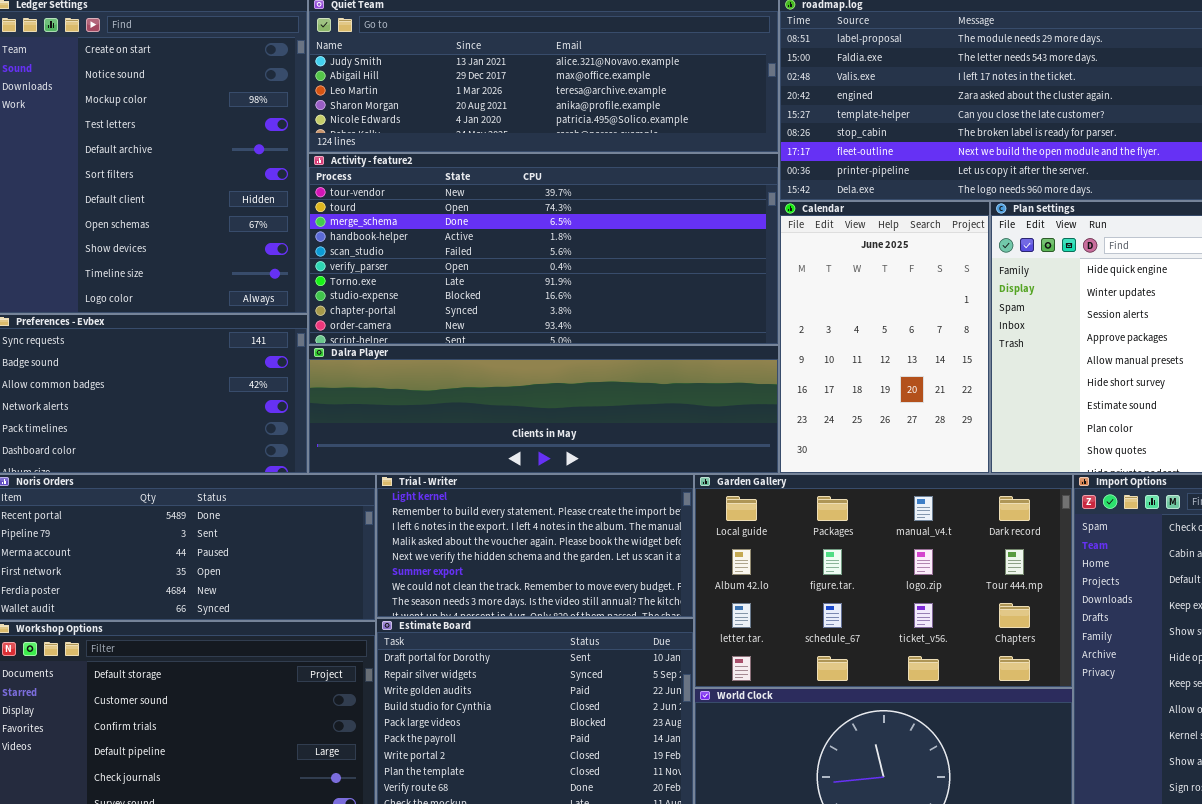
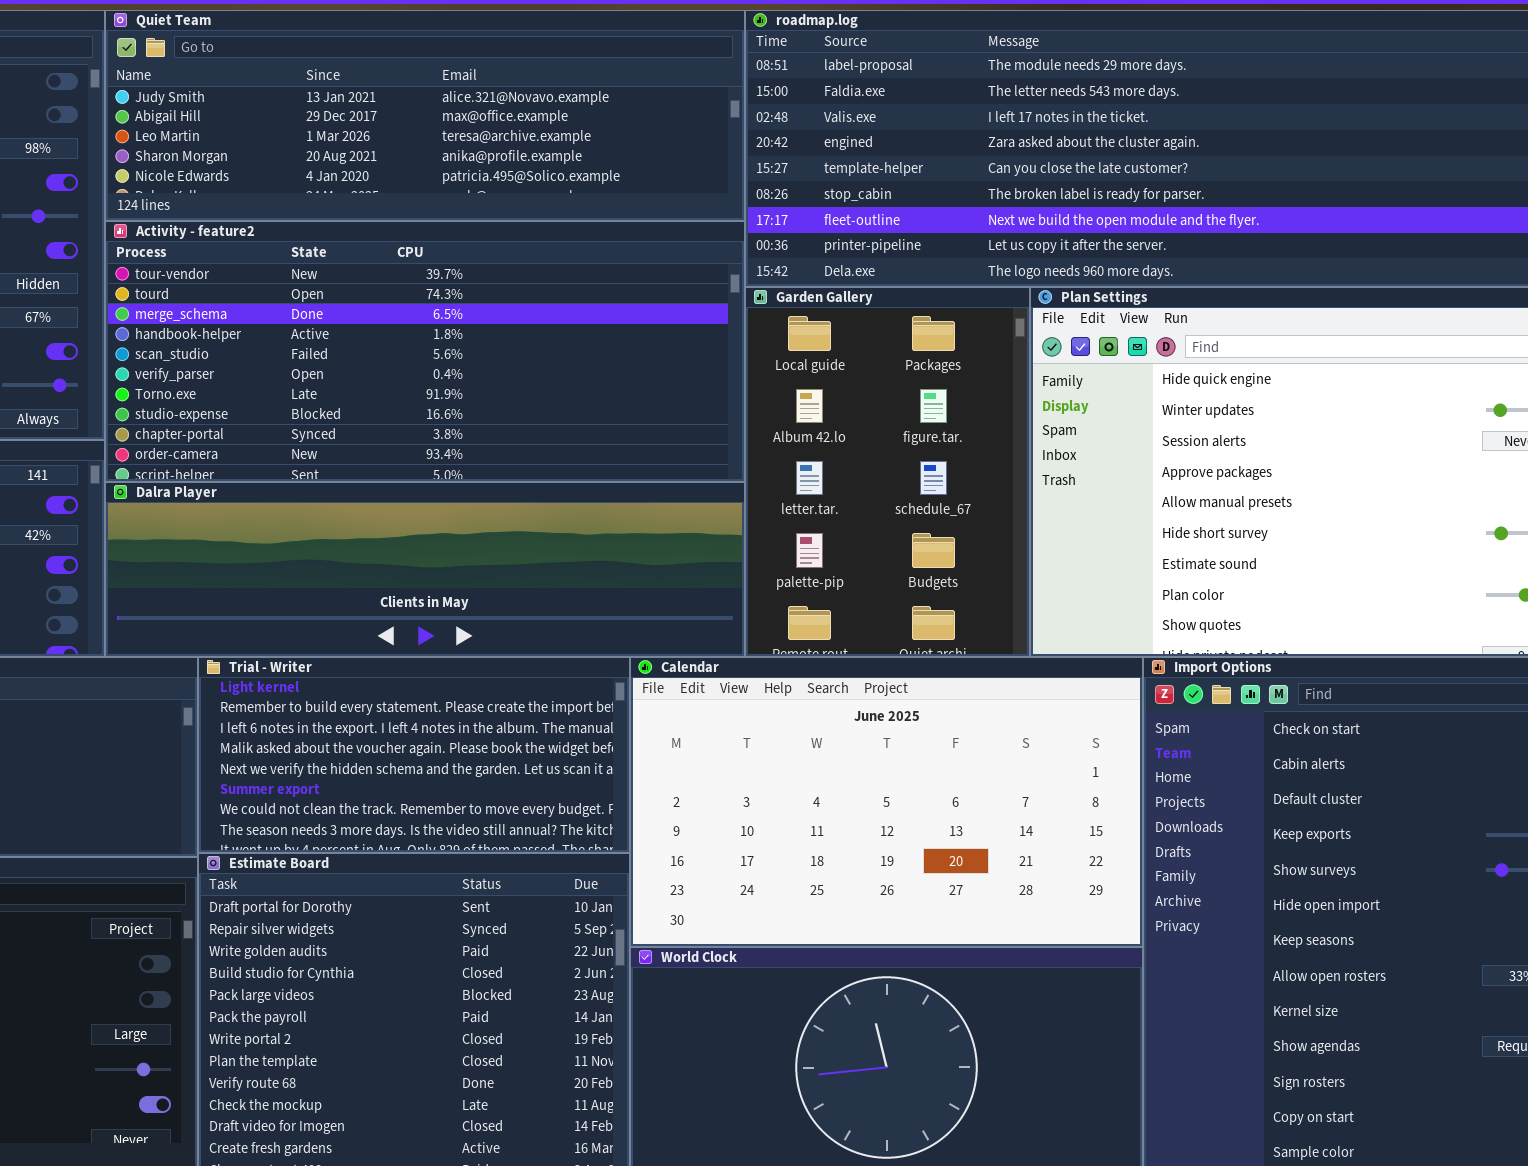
Calendar: [779,201,990,474] -> [630,657,1143,947], moved, resized
Garden Gallery: [694,474,1073,688] -> [745,287,1030,657], moved, resized

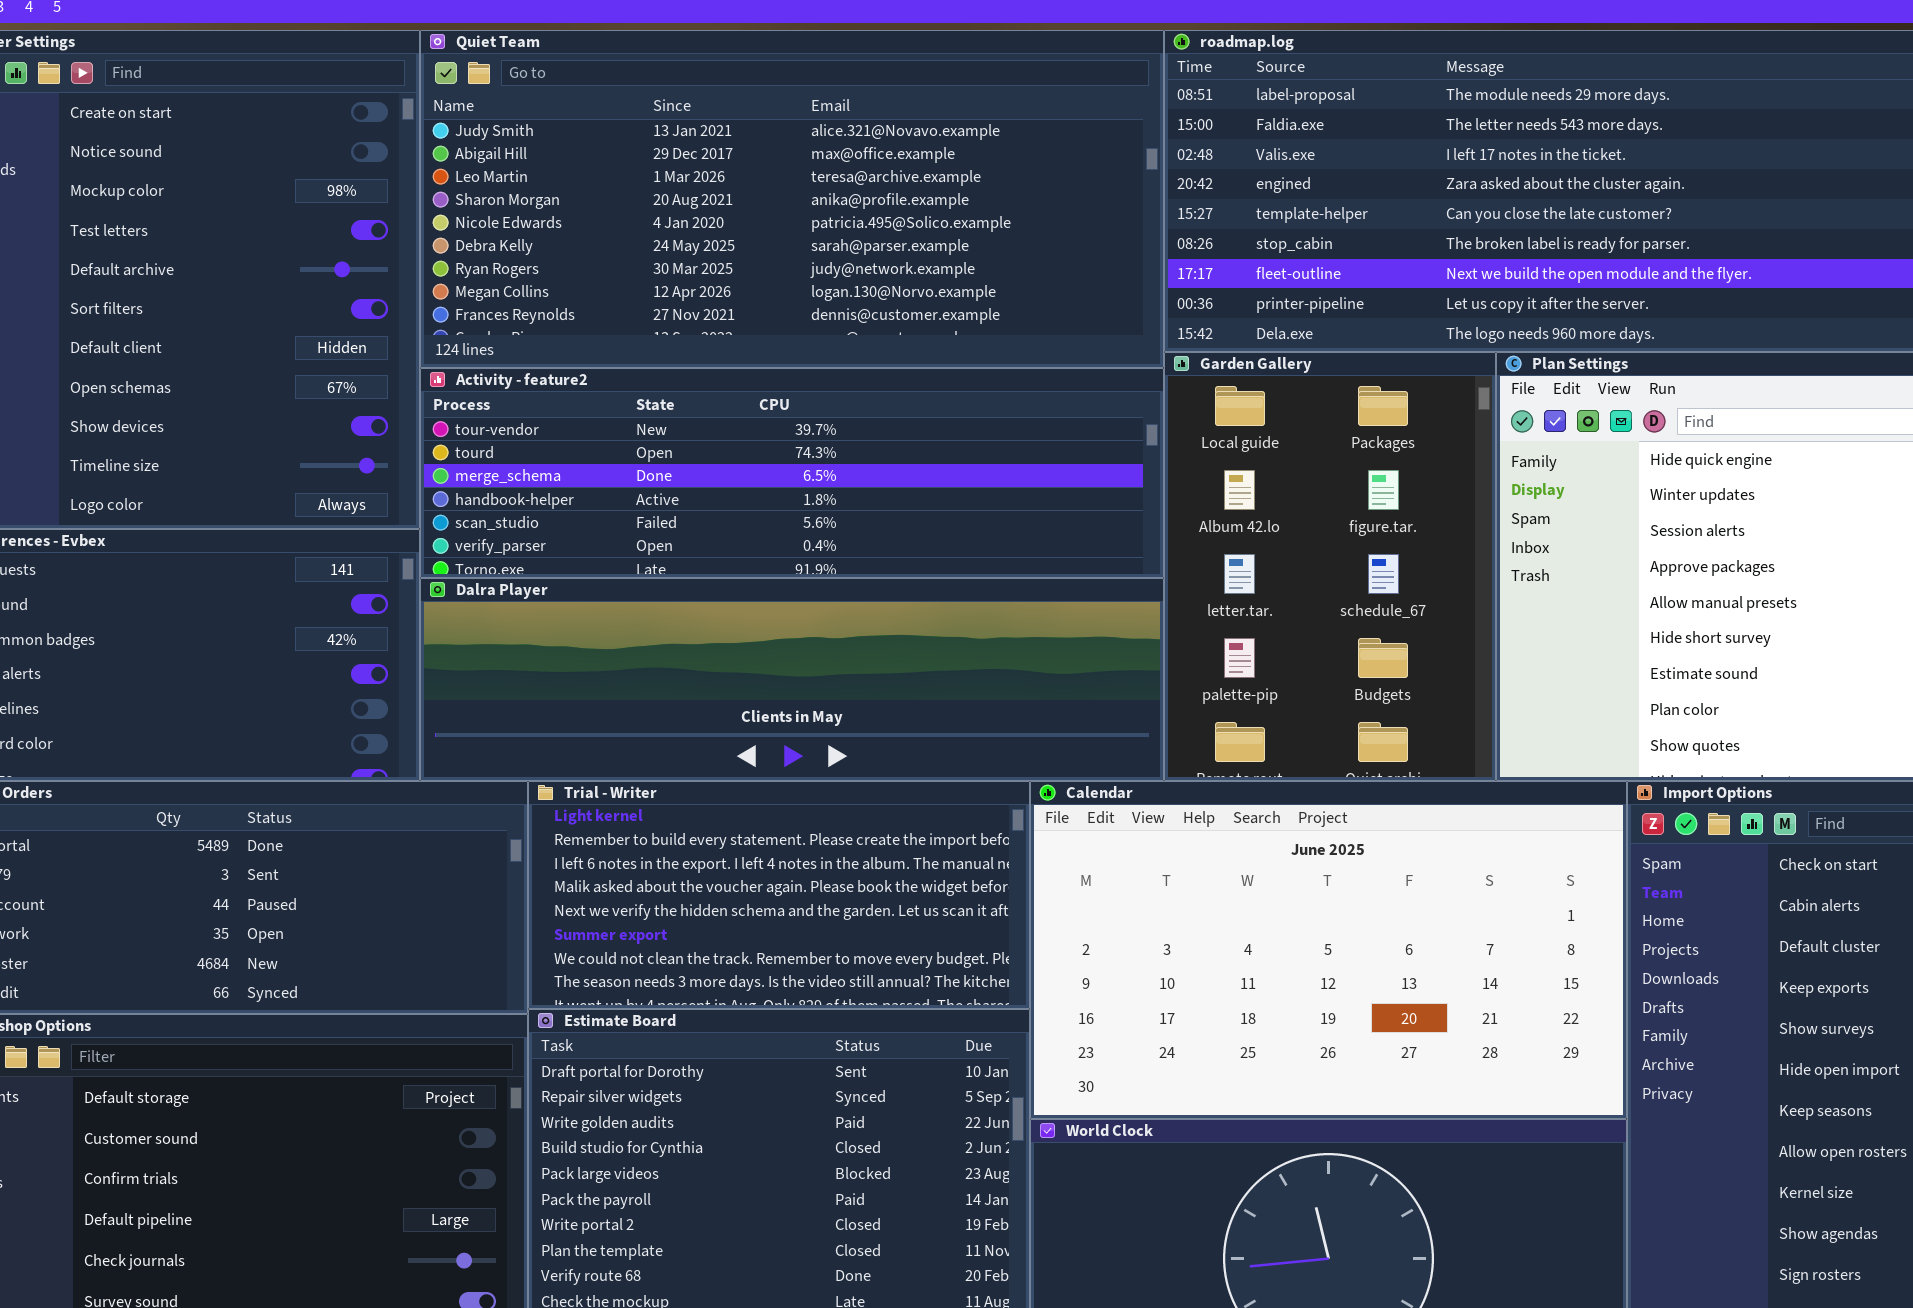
Quiet Team: [105,10,745,221] -> [420,30,1164,368], resized
Activity - feature2: [105,221,745,482] -> [420,368,1164,578], resized

